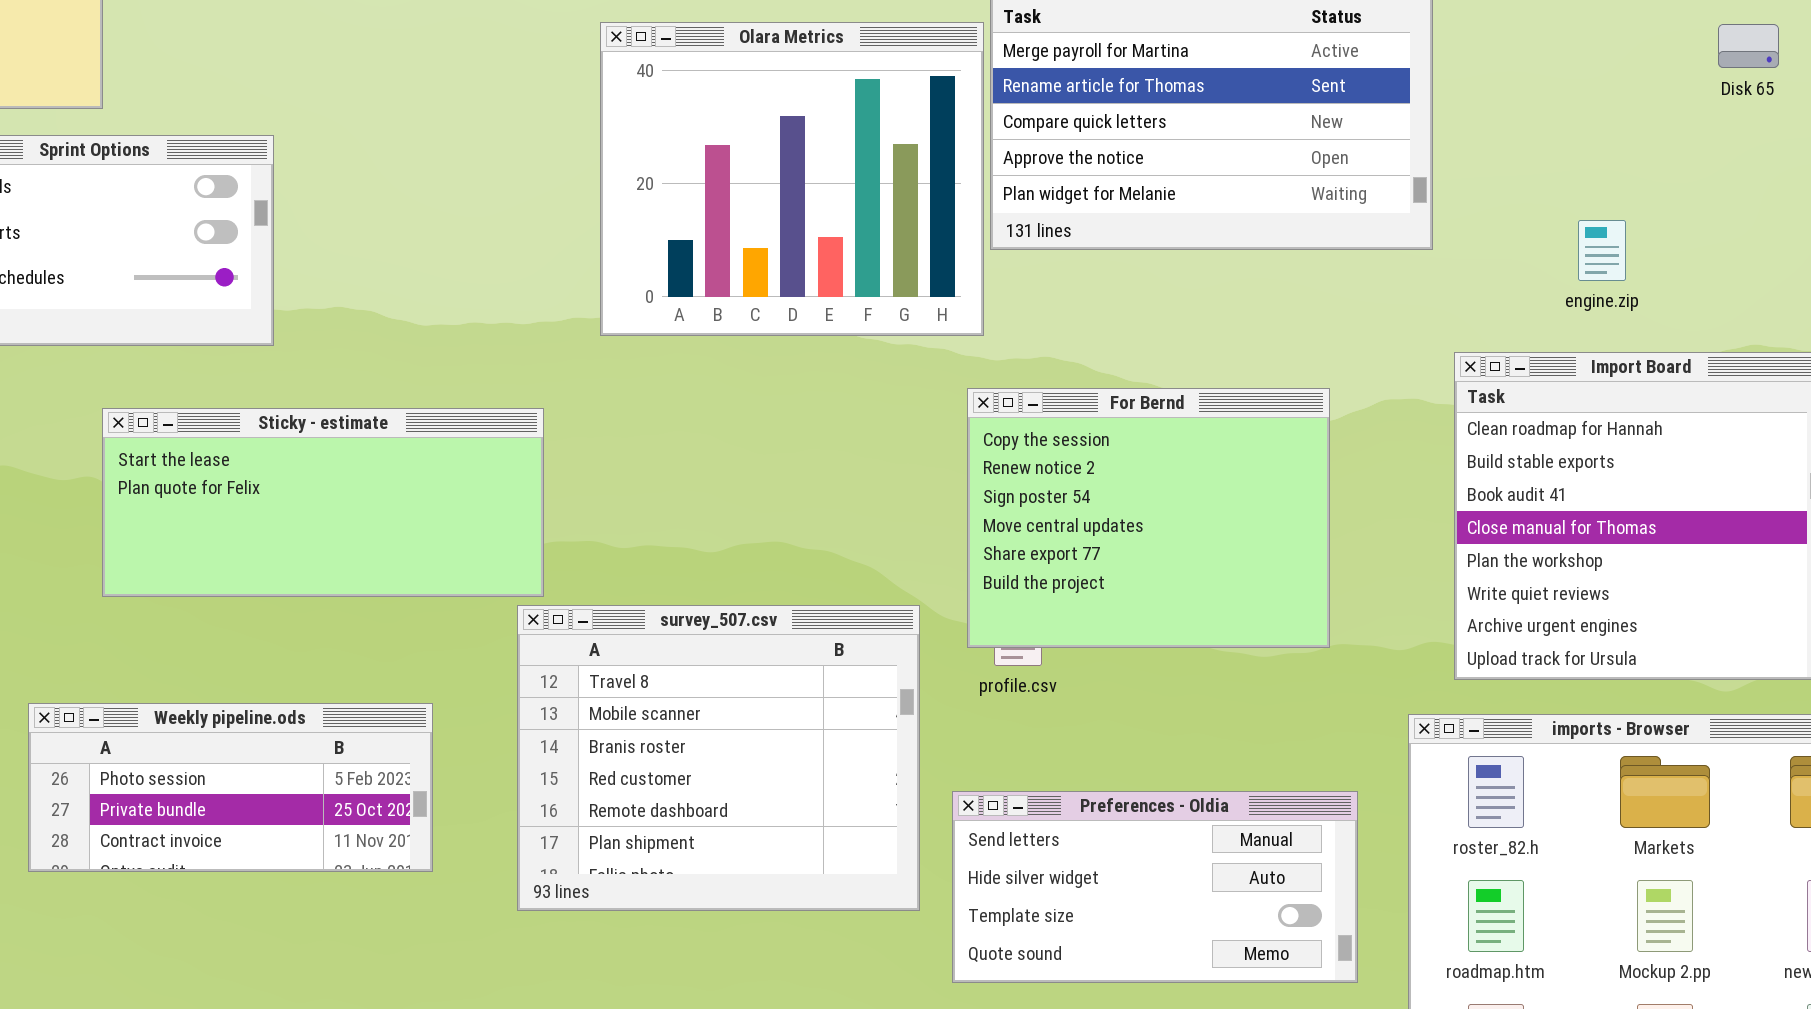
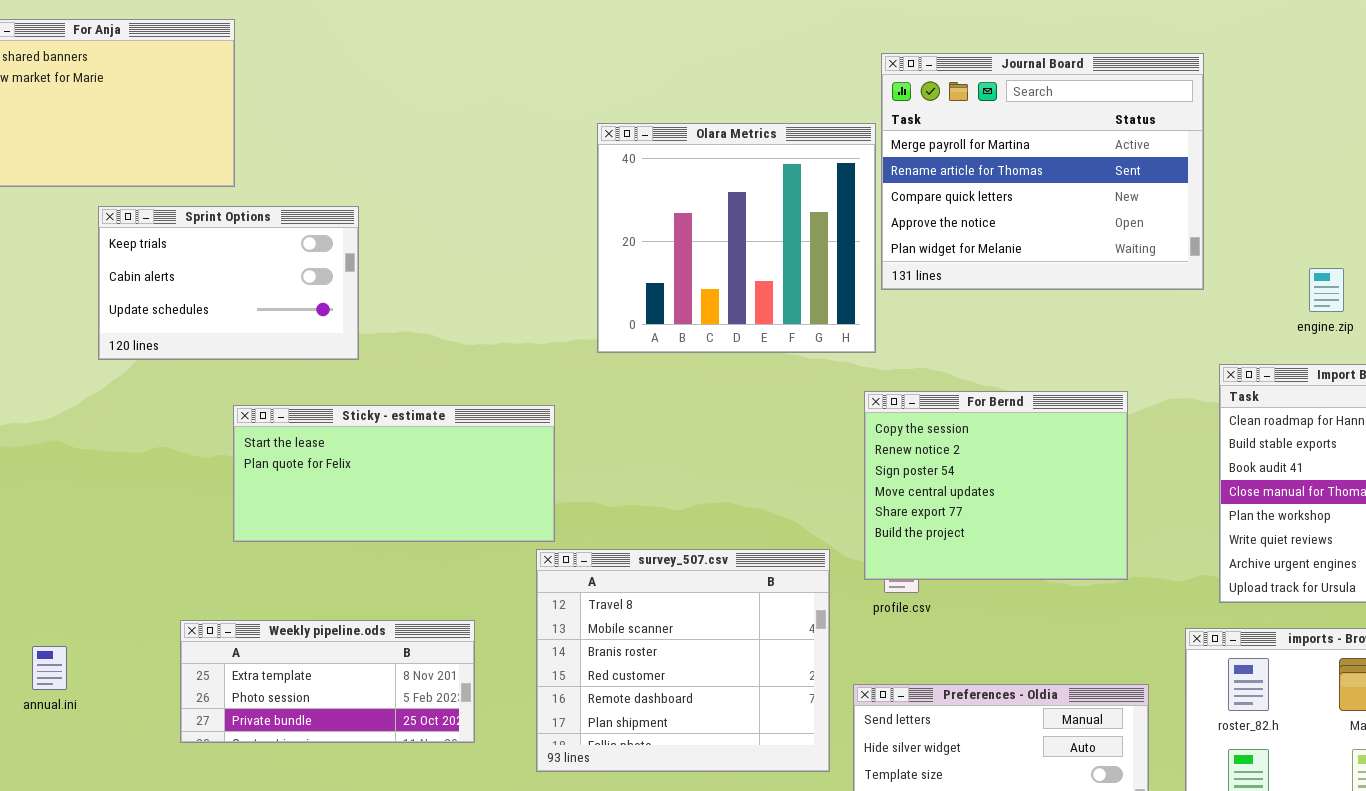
Weekly pipeline.ods: [28,703,433,872] -> [180,620,475,743], scrolled up 1 row

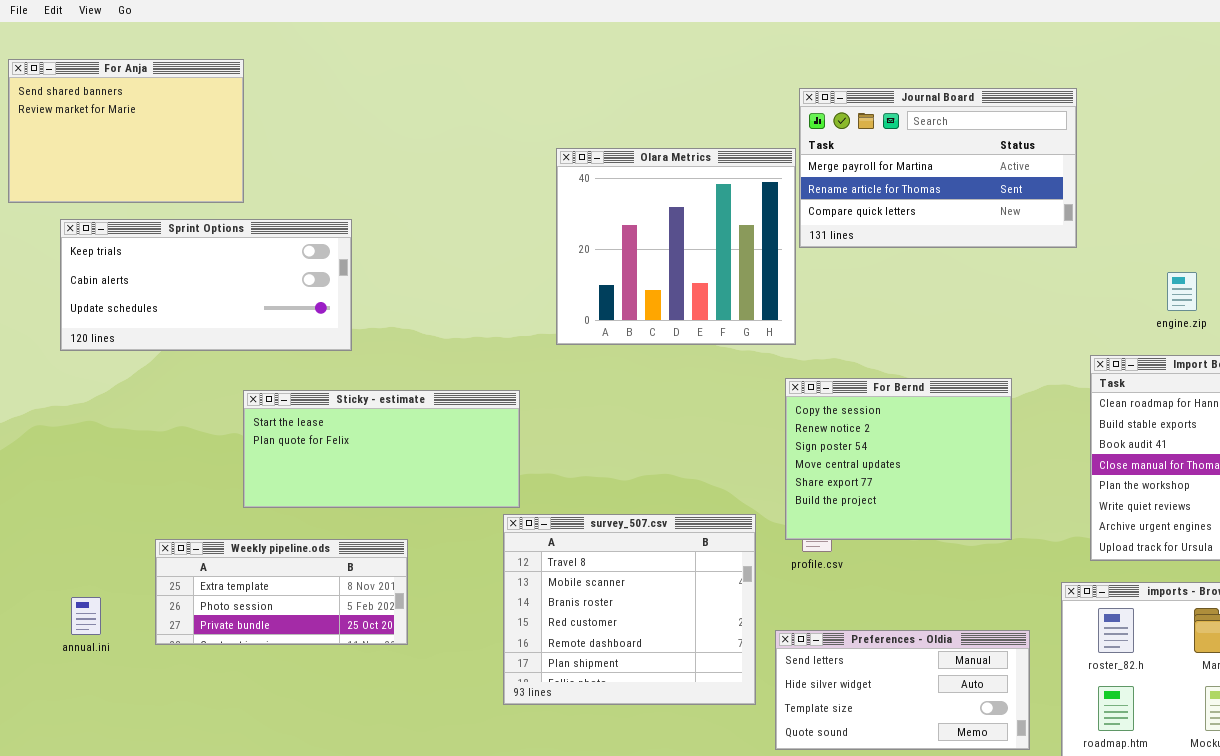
Journal Board: [881,53,1204,290] -> [799,88,1077,248], resized
Sprint Options: [98,206,359,360] -> [60,219,352,351], resized
Weekly pipeline.ods: [180,620,475,743] -> [155,539,408,645], moved

